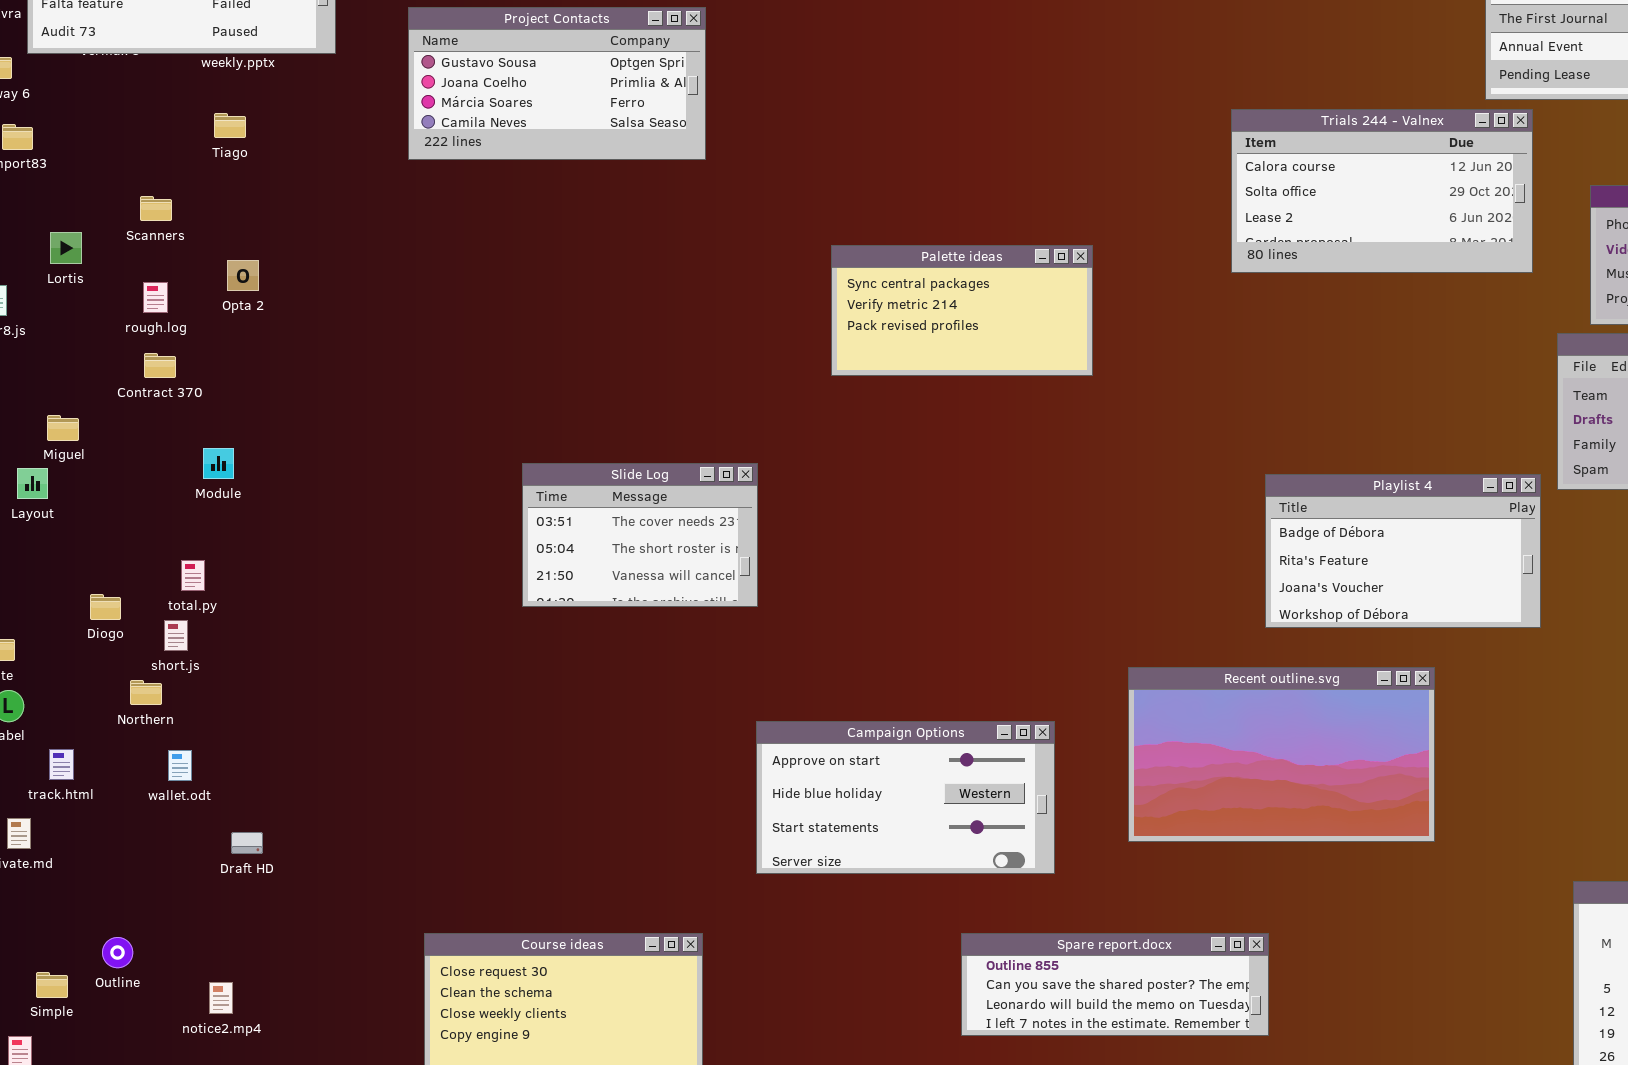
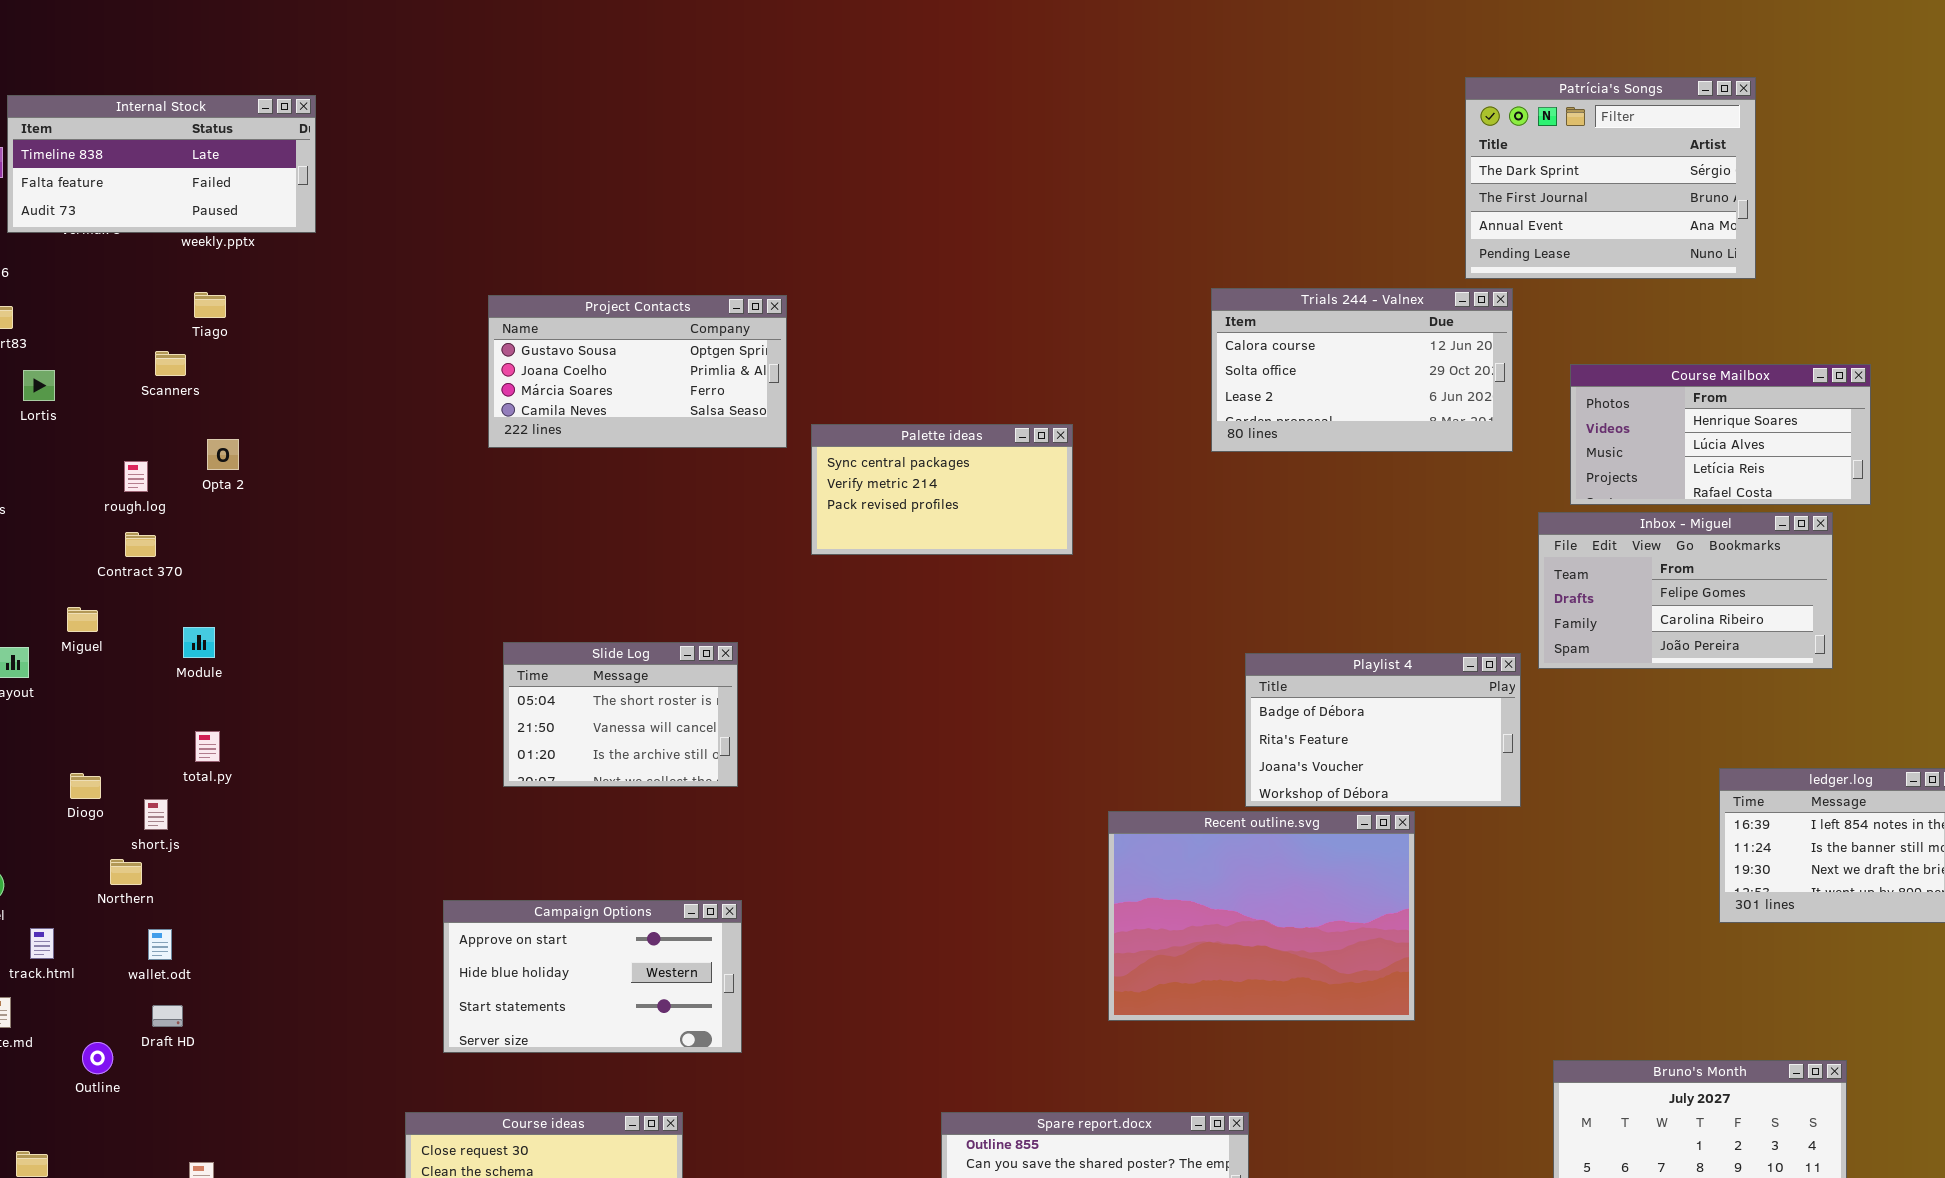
Project Contacts: [408,7,706,160] -> [488,295,787,448], moved
Scanners: [140,196,172,221] -> [155,351,186,376], moved
Lortis: [50,232,82,264] -> [23,370,55,401], moved
Miguel: [47,415,79,441] -> [67,607,98,632], moved
Slide Log: [522,463,758,607] -> [503,642,738,787], scrolled down 1 row
total.py: [181,560,205,591] -> [195,731,220,762], moved
Recent outline.svg: [1128,667,1435,842] -> [1108,811,1415,1021], resized
Campaign Options: [756,721,1055,874] -> [443,900,742,1053], moved
Draft HD: [231,832,263,854] -> [152,1005,183,1027], moved
Outline: [102,937,133,968] -> [82,1042,113,1074], moved

